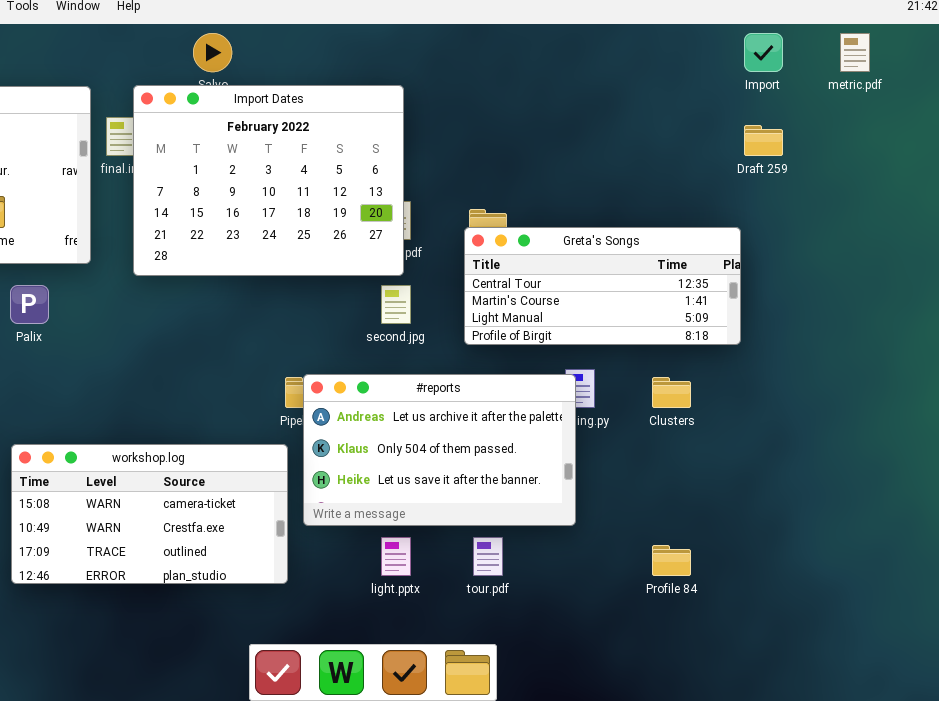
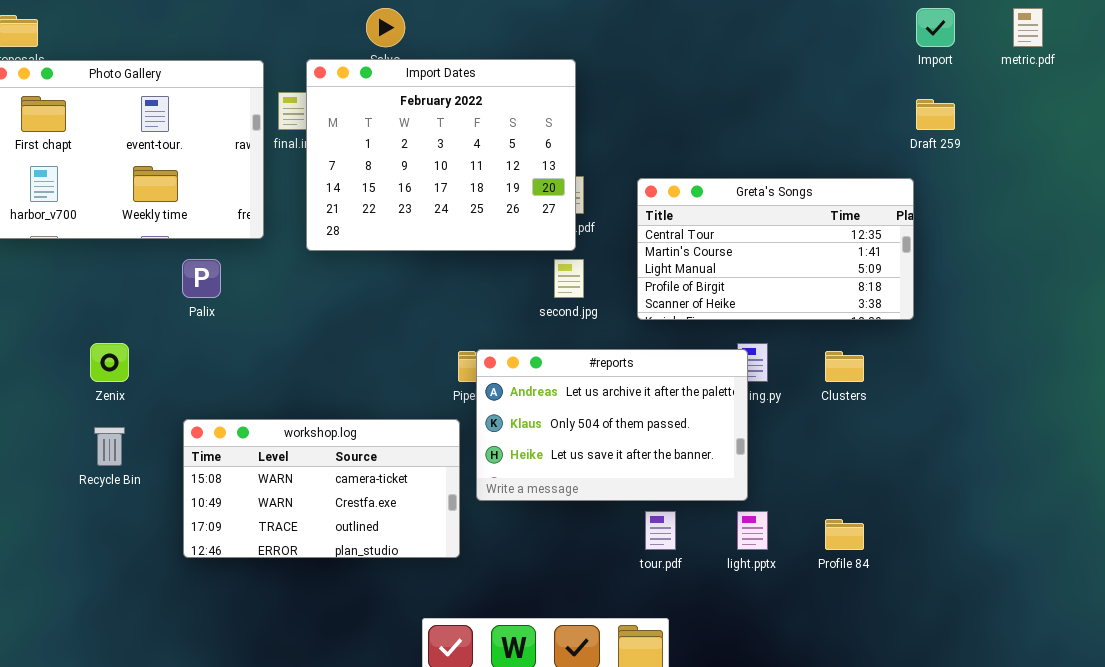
Greta's Songs: [464,227,741,345] -> [637,178,914,320], resized
light.pptx: [381,537,411,576] -> [737,511,768,550], moved

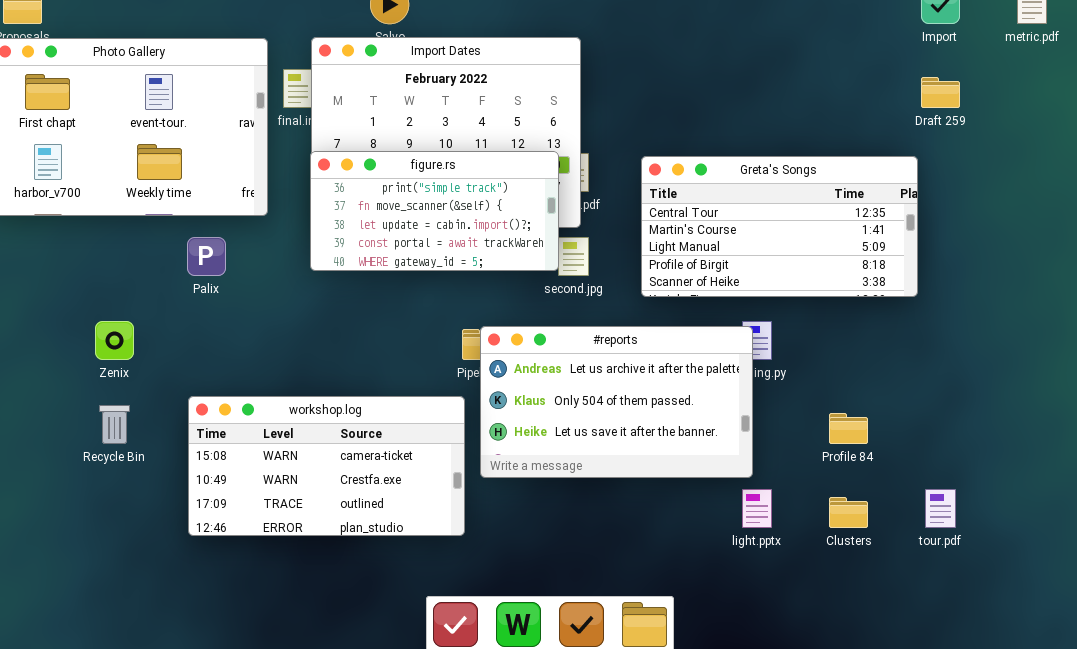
figure.rs: none -> [310,151,559,271], opened
Clusters: [825,351,864,382] -> [829,497,868,528], moved
tour.pdf: [645,511,676,550] -> [925,489,956,528], moved
Profile 84: [825,519,864,550] -> [829,413,868,444], moved

